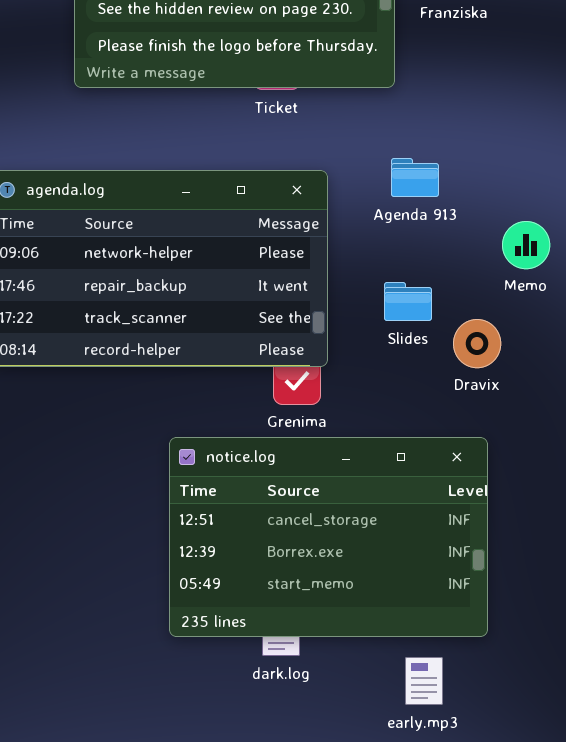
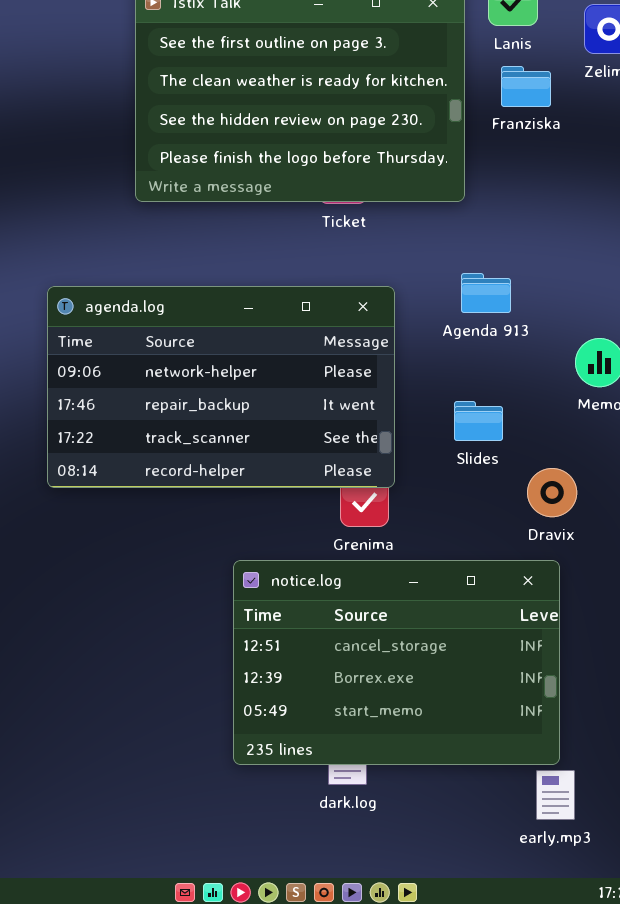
Dravix: [453,319,501,368] -> [527,468,577,517], moved
early.mp3: [405,657,443,705] -> [536,770,575,820], moved

